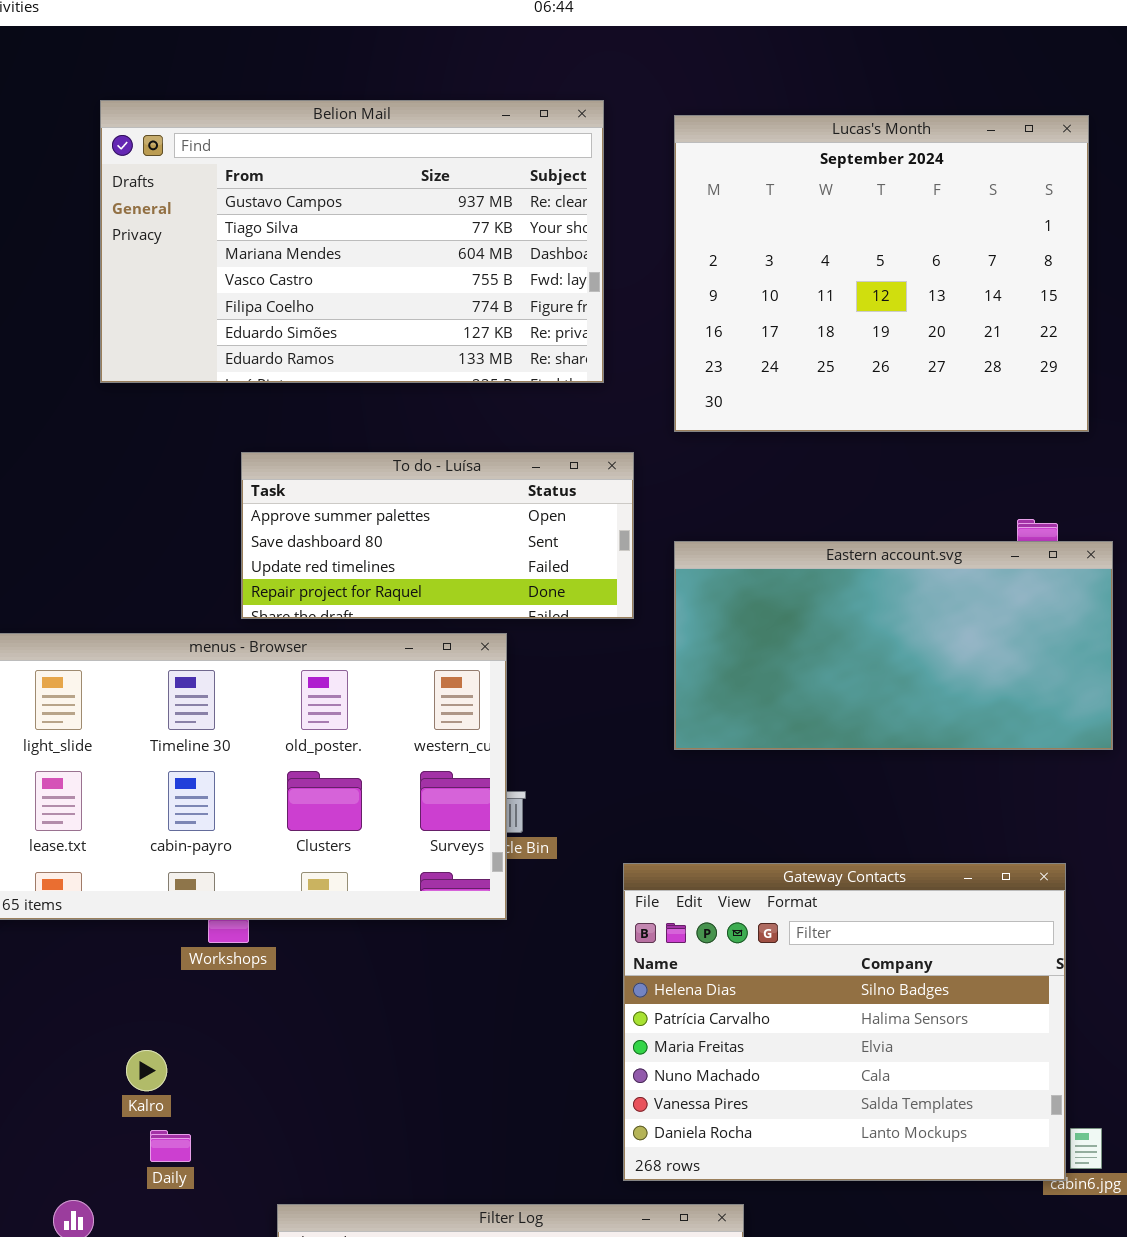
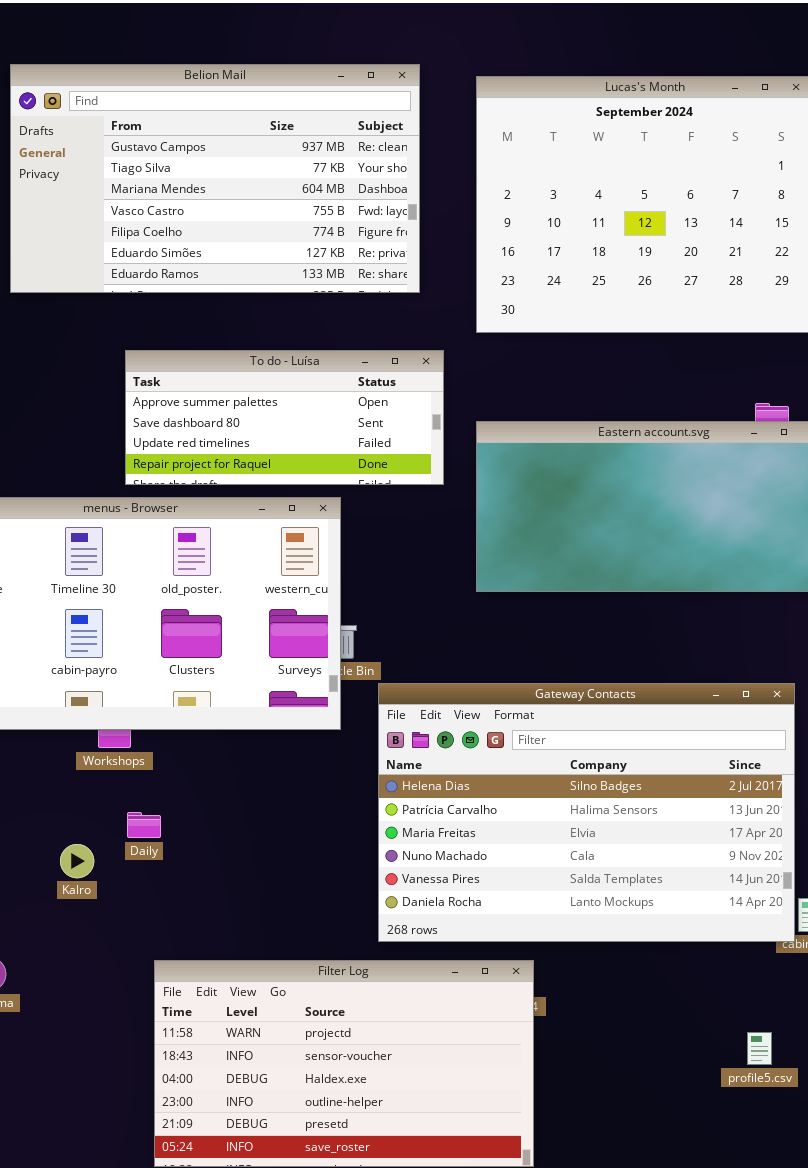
Gateway Contacts: [623,863,1066,1181] -> [378,683,795,942], resized
Kalro: [126,1050,167,1091] -> [60,844,94,878], moved
Daily: [150,1130,191,1162] -> [127,812,161,838], moved

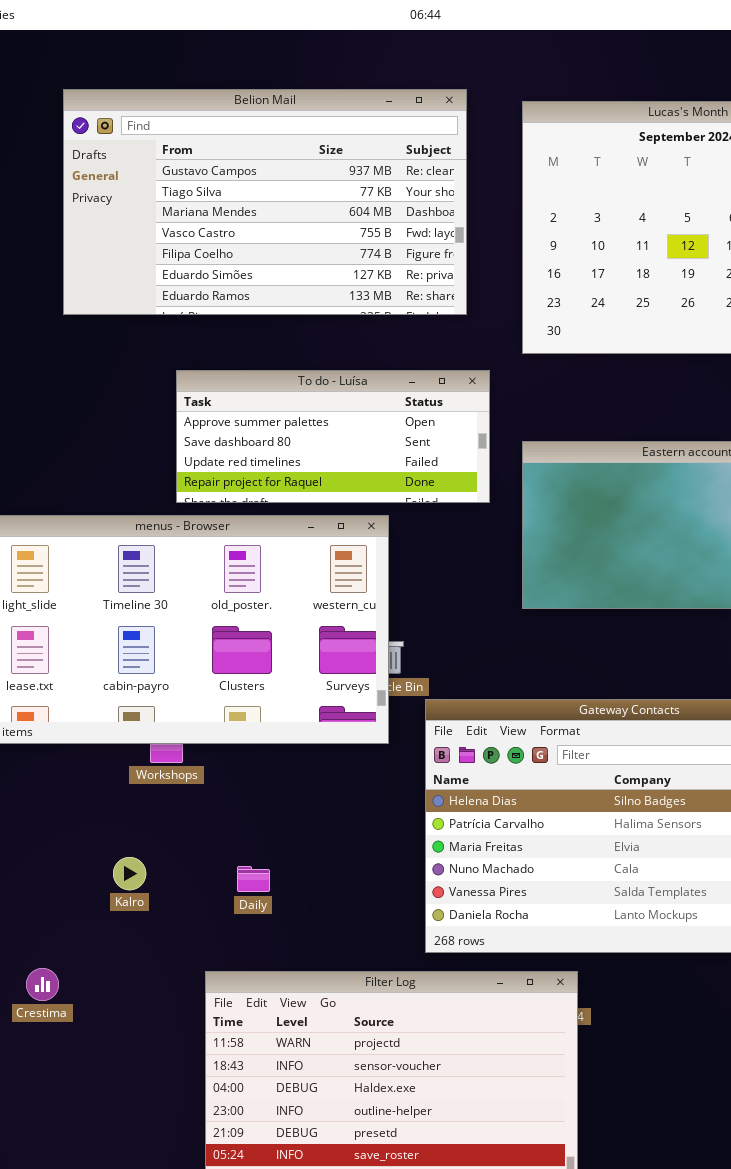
Daily: [127,812,161,838] -> [237,866,270,892], moved

